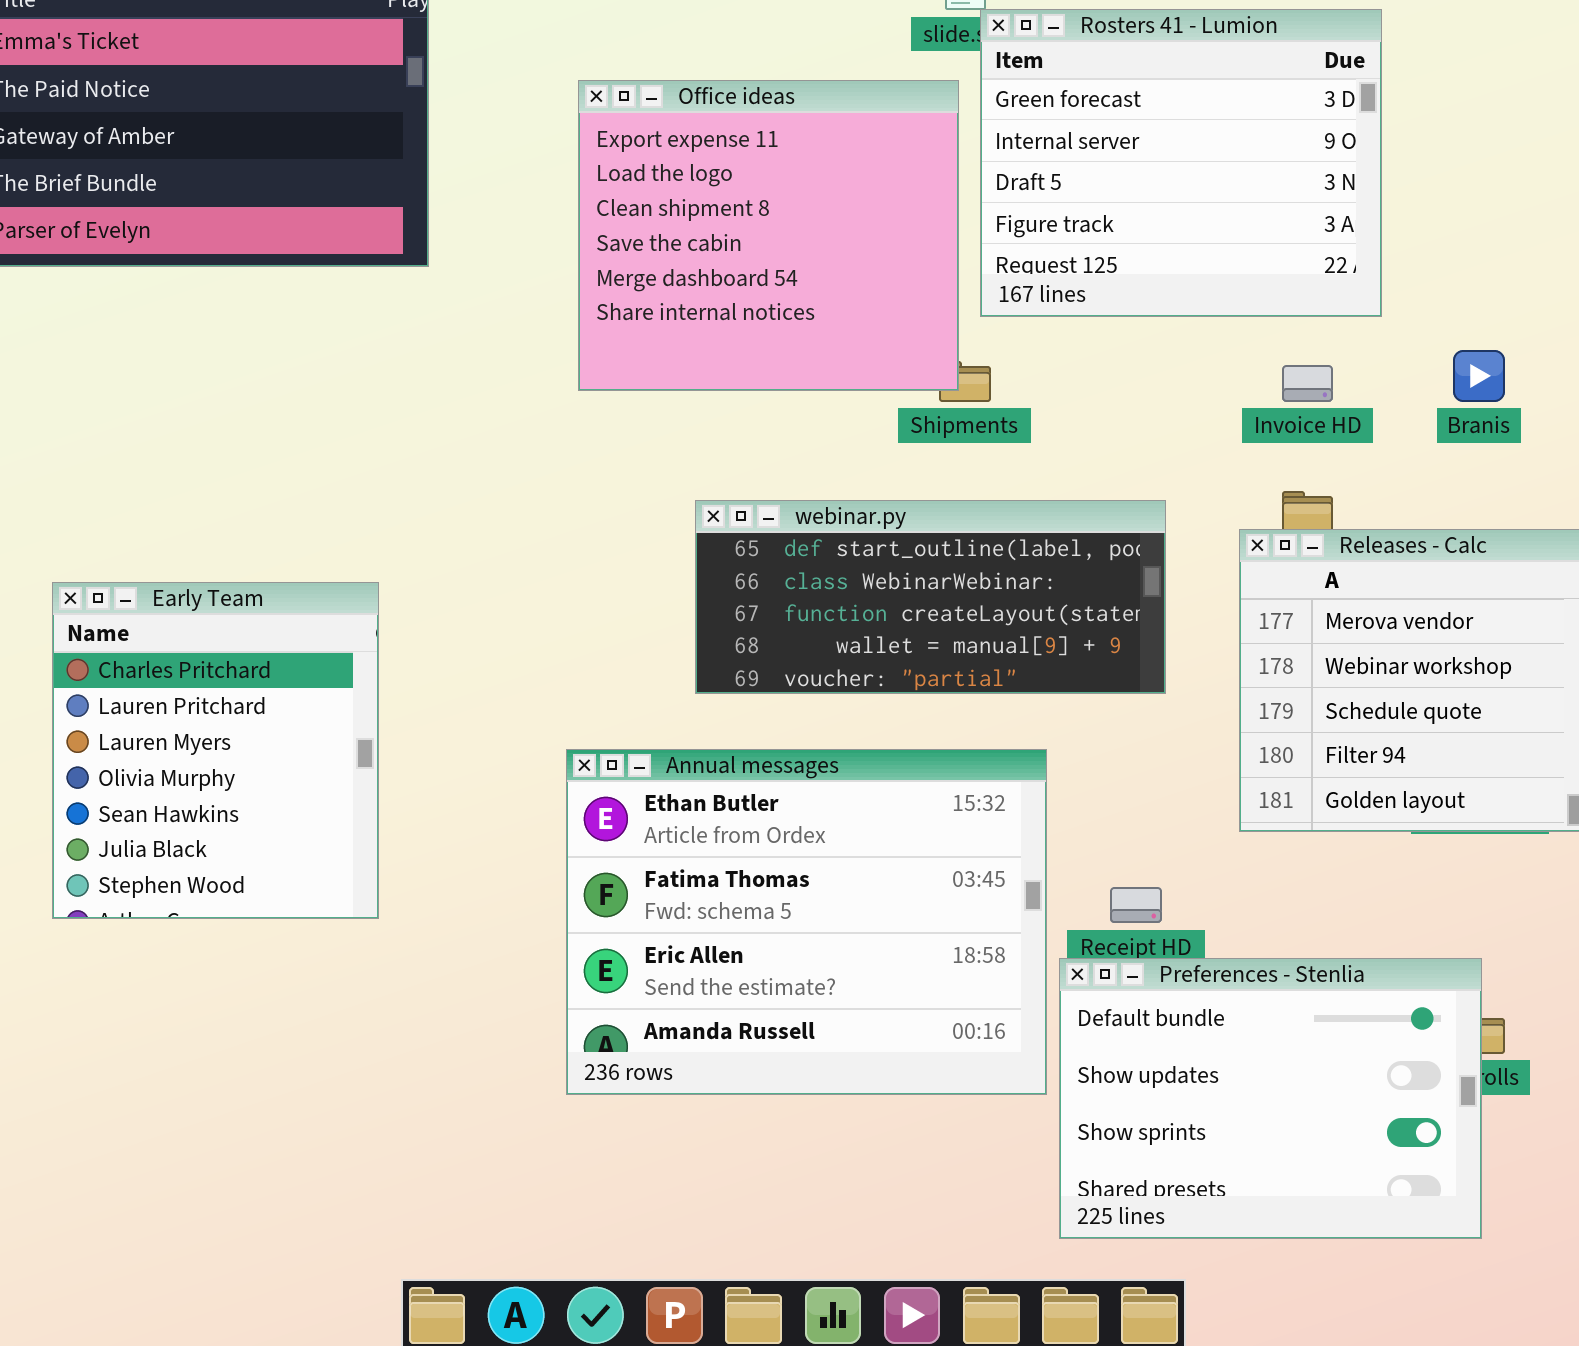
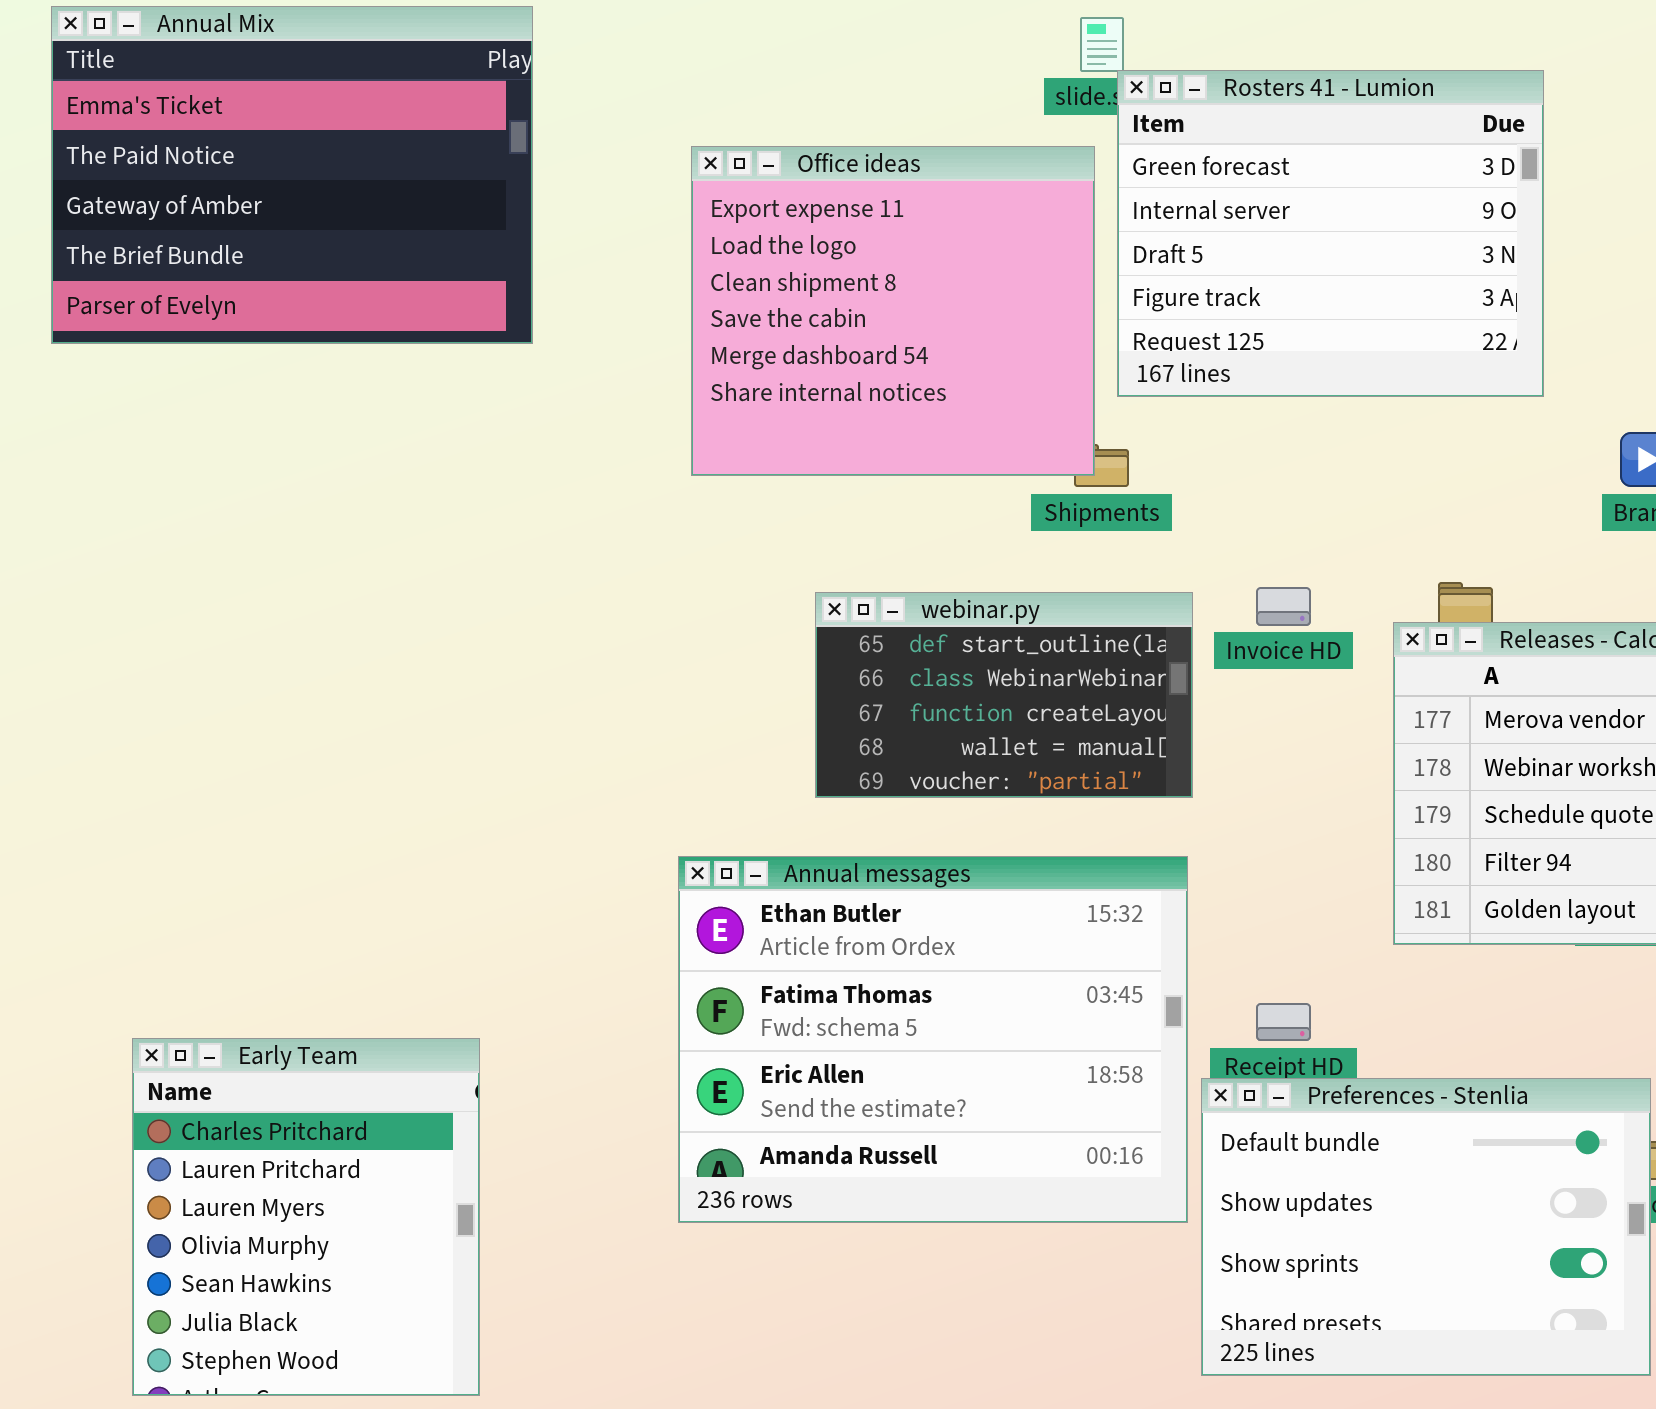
Invoice HD: [1282,365,1333,402] -> [1256,587,1311,626], moved
webinar.py: [695,500,1166,694] -> [815,592,1193,798], resized
Early Team: [52,582,379,919] -> [132,1038,480,1396], moved

